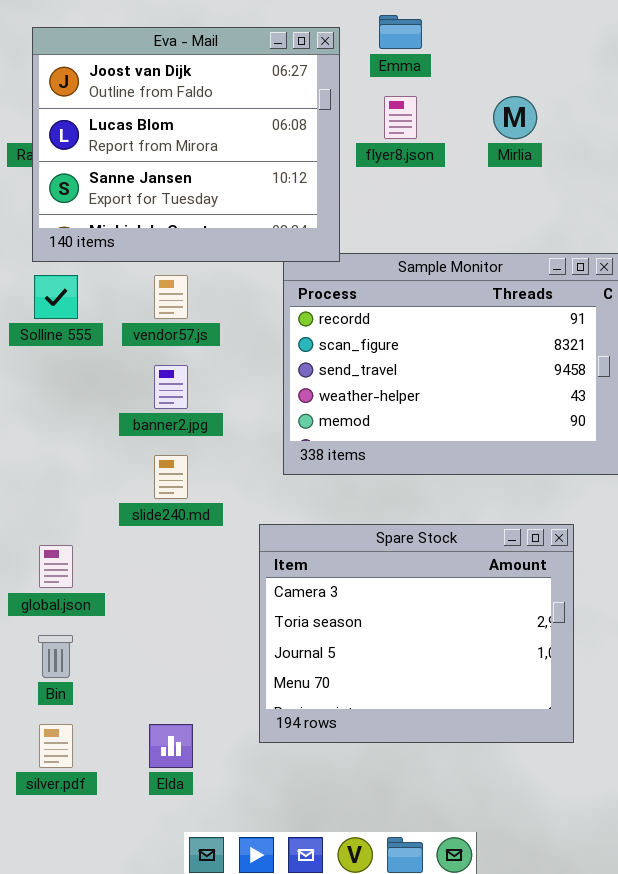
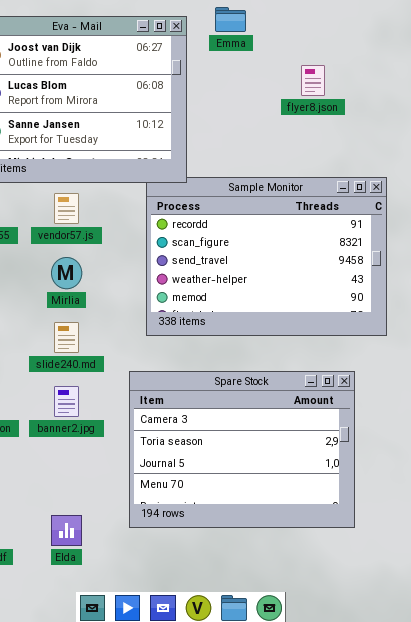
flyer8.json: [384,96,417,139] -> [301,65,325,96], moved
Mirlia: [493,96,537,139] -> [51,257,82,289], moved
banner2.jpg: [154,365,188,409] -> [54,386,79,417], moved

